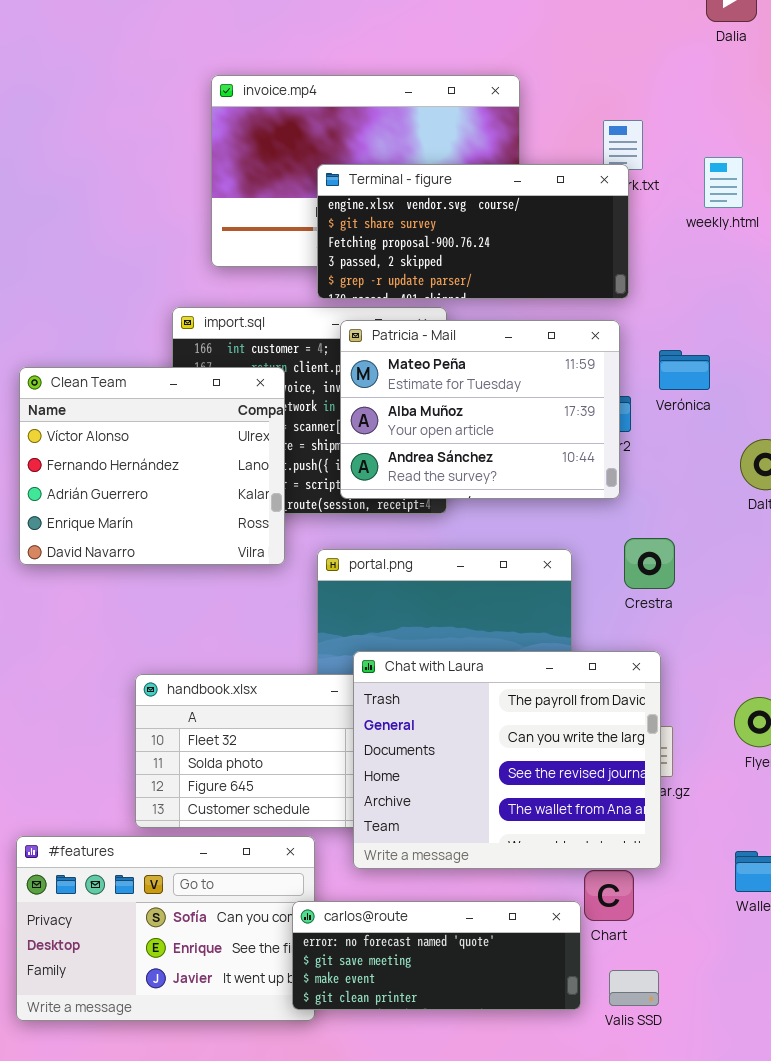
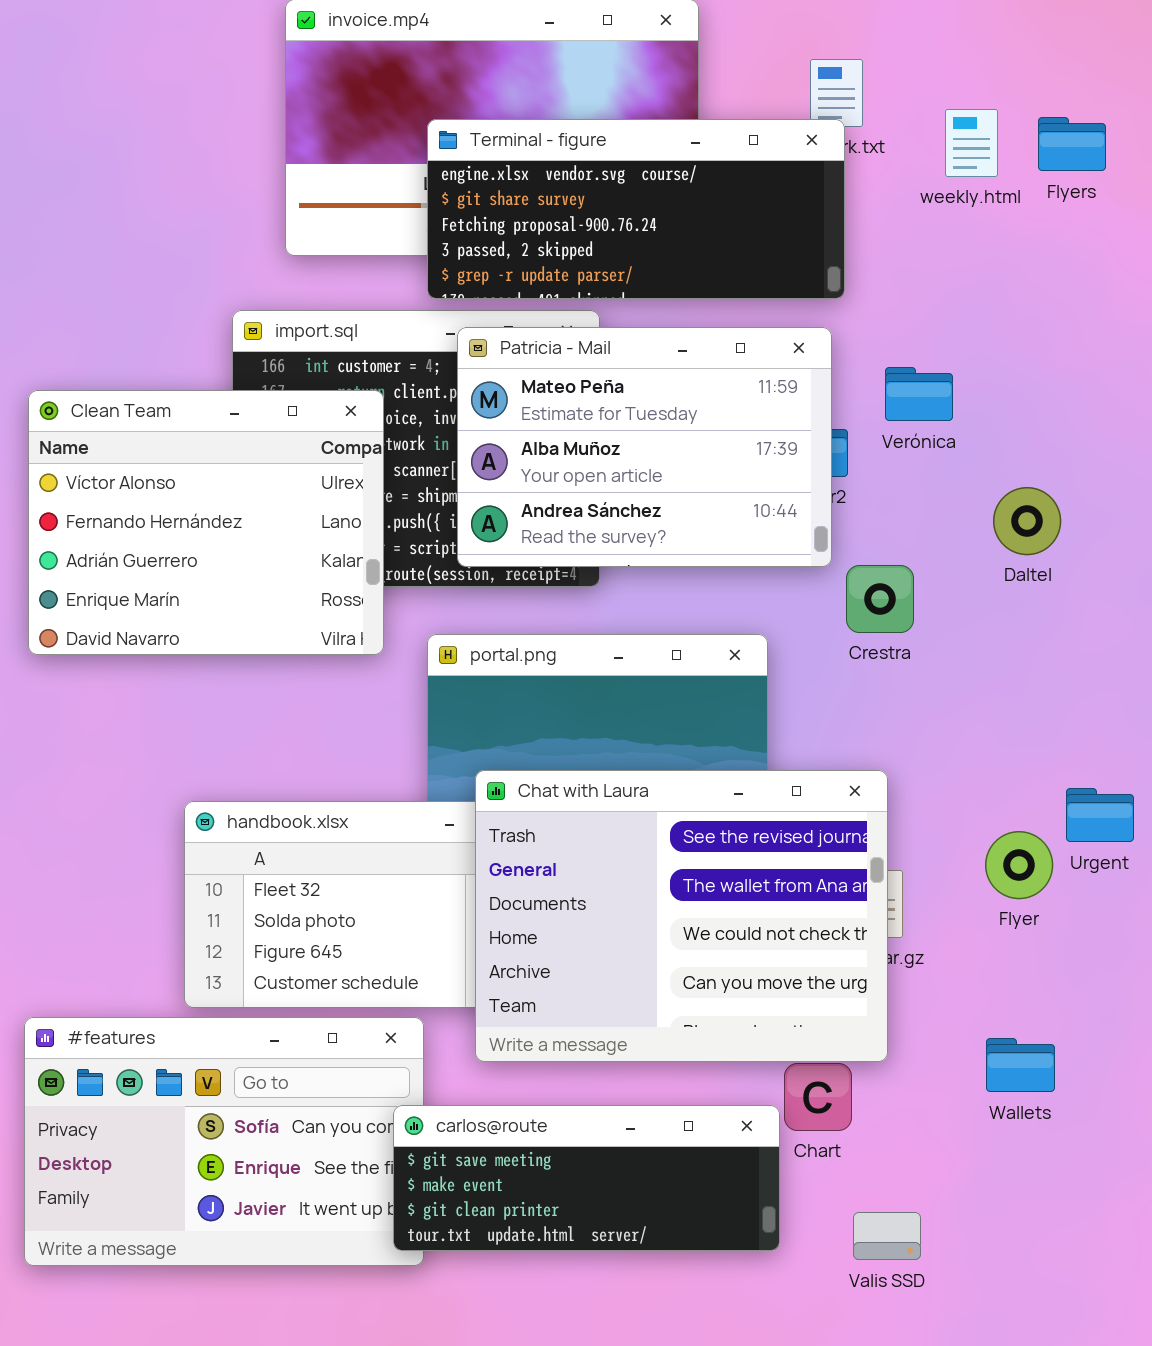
Crestra: [624,538,675,589] -> [846,565,914,633], moved
Chat with Laura: [353,651,661,869] -> [475,770,888,1062], scrolled down 2 rows
carlos@route: [292,901,581,1010] -> [393,1105,780,1251], scrolled down 1 row
Valis SSD: [609,970,659,1006] -> [853,1212,921,1260], moved

